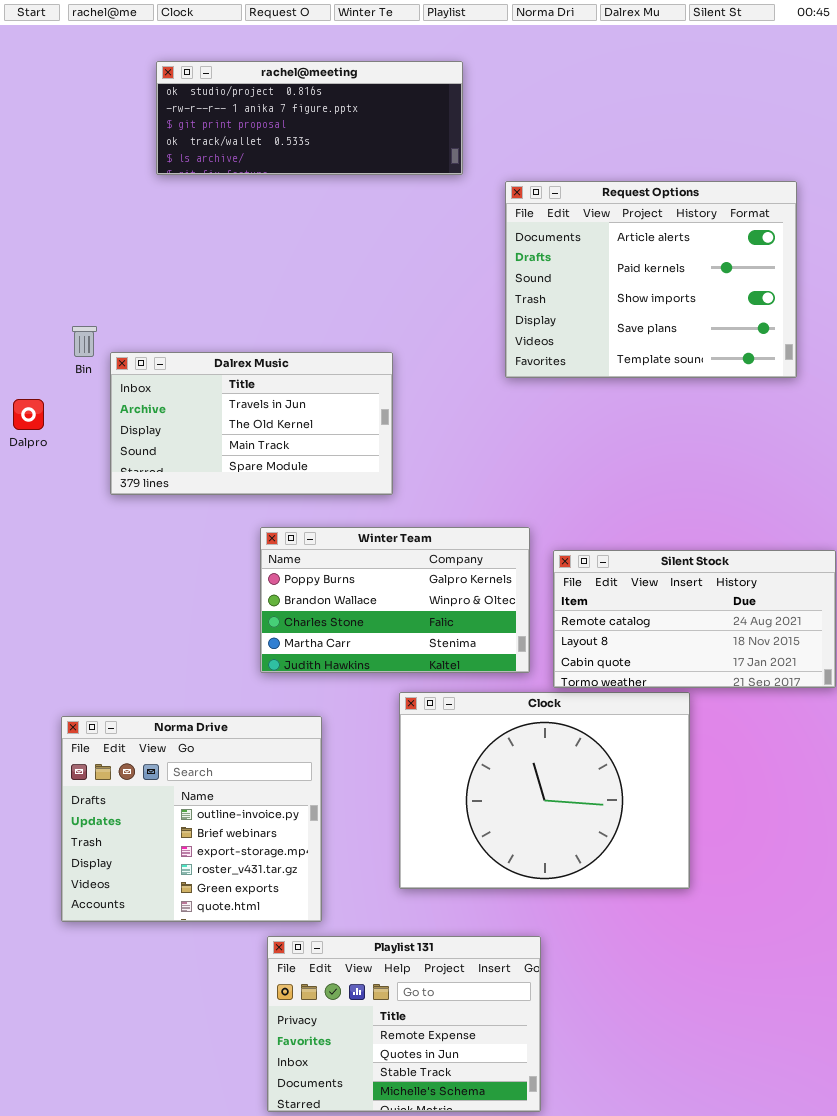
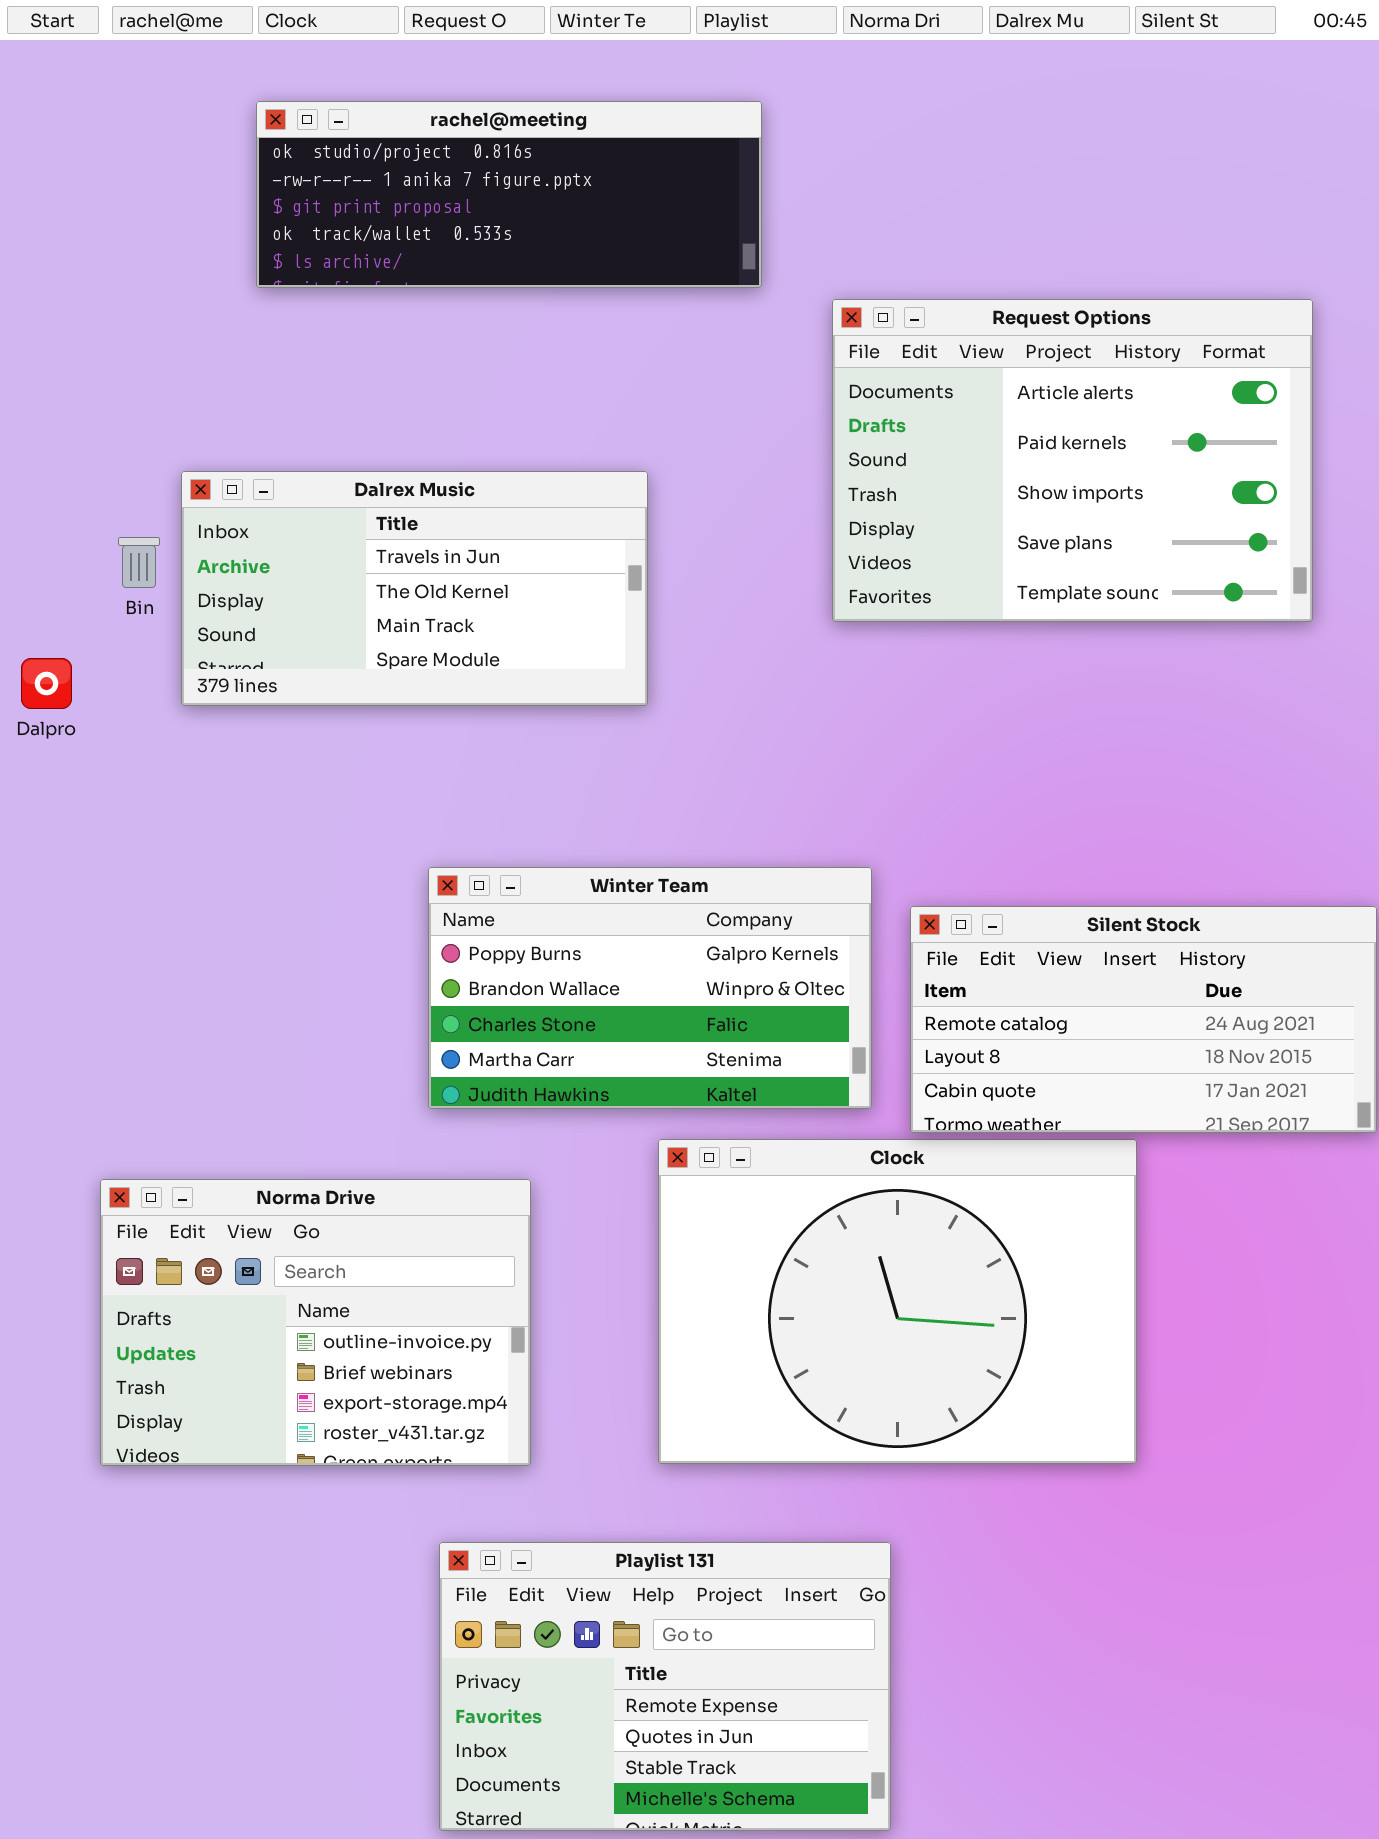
Dalrex Music: [110,352,393,495] -> [181,471,648,706], moved
Norma Drive: [61,716,322,922] -> [100,1179,531,1466], resized

